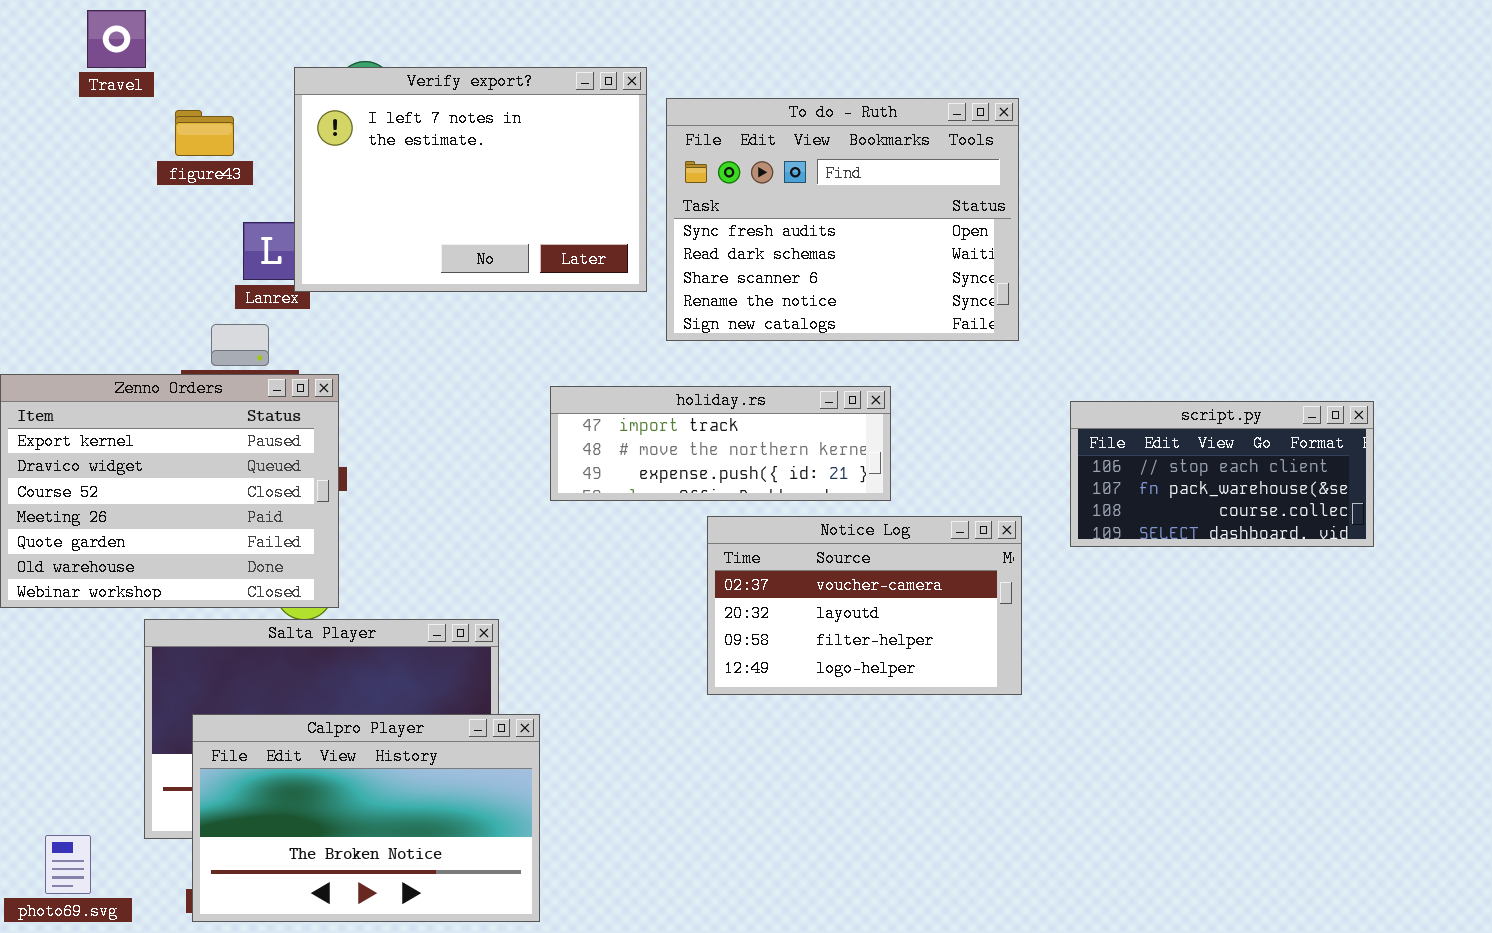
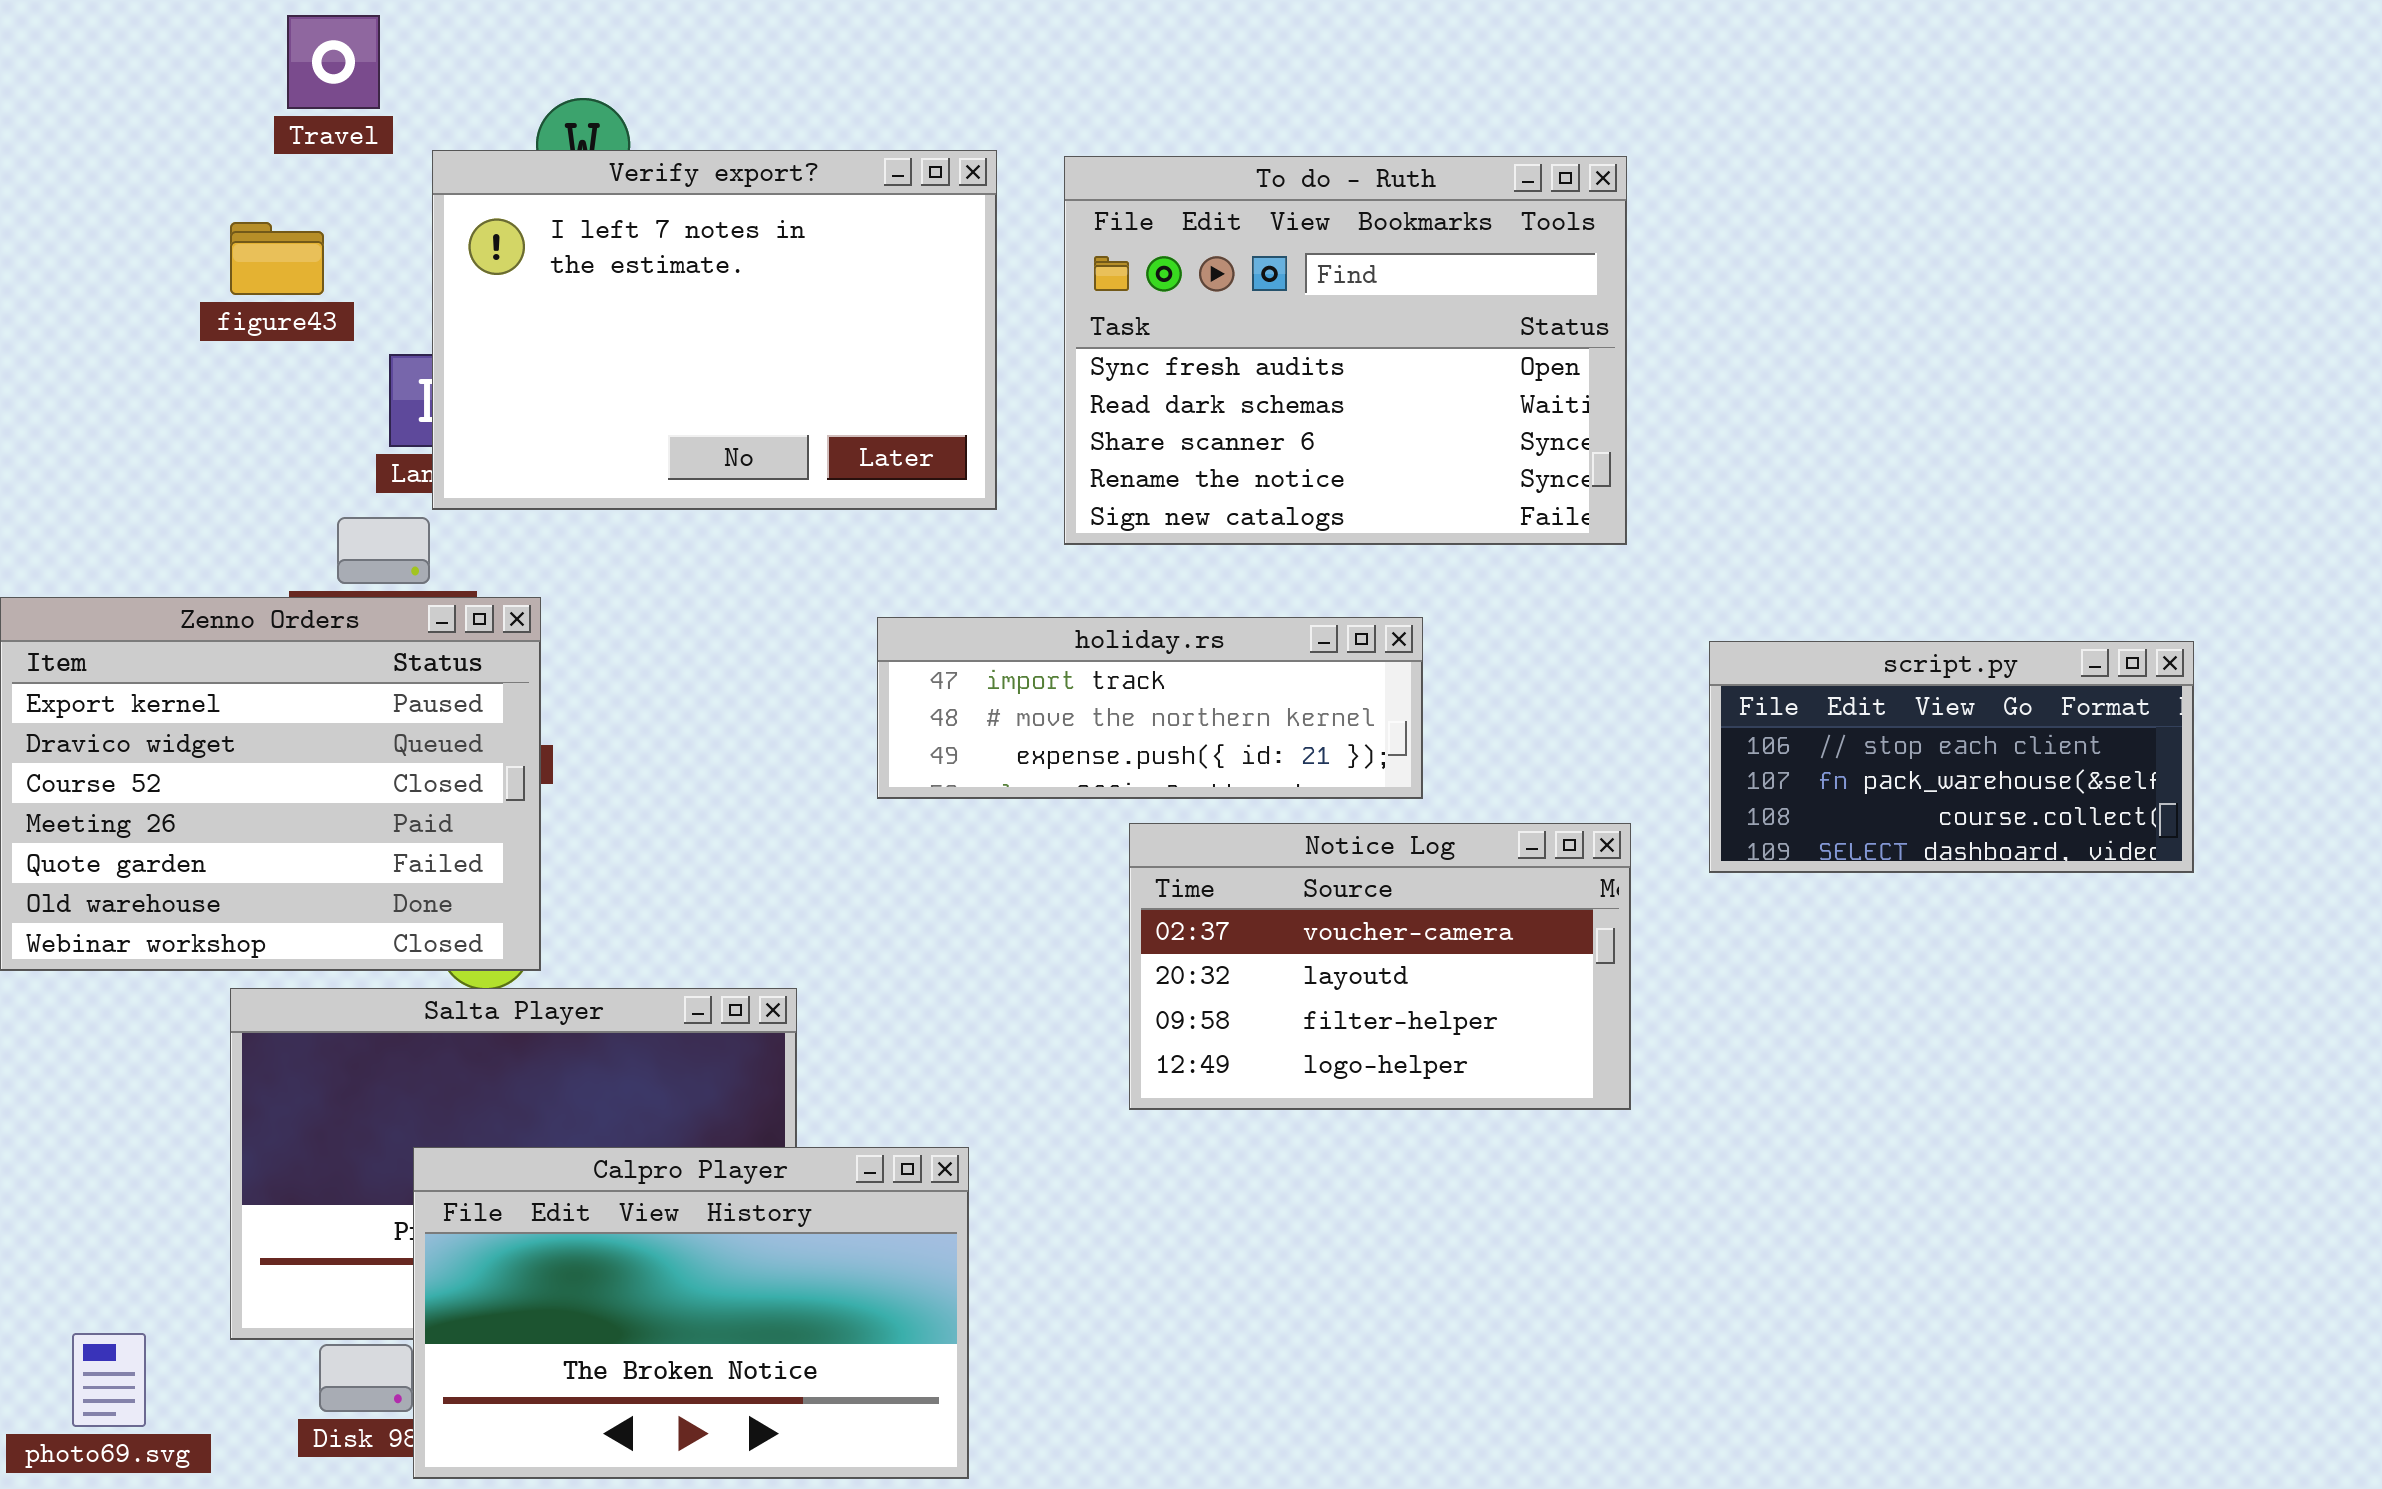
Travel: [87,10,146,68] -> [287,15,380,109], moved
Verify export?: [294,67,647,292] -> [432,150,997,510], moved
figure43: [175,110,234,156] -> [230,222,324,295], moved
Calpro Player: [192,714,540,922] -> [413,1147,969,1479], moved

